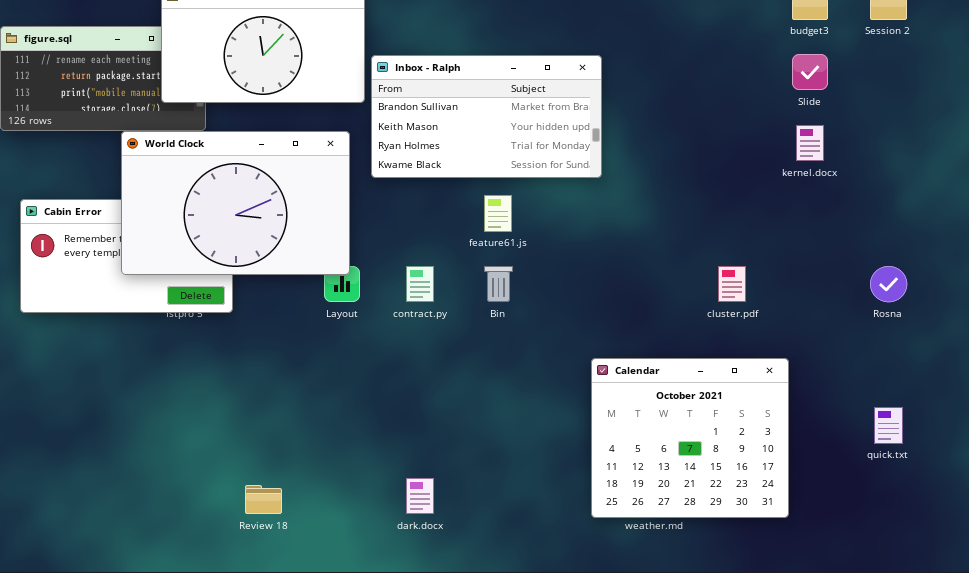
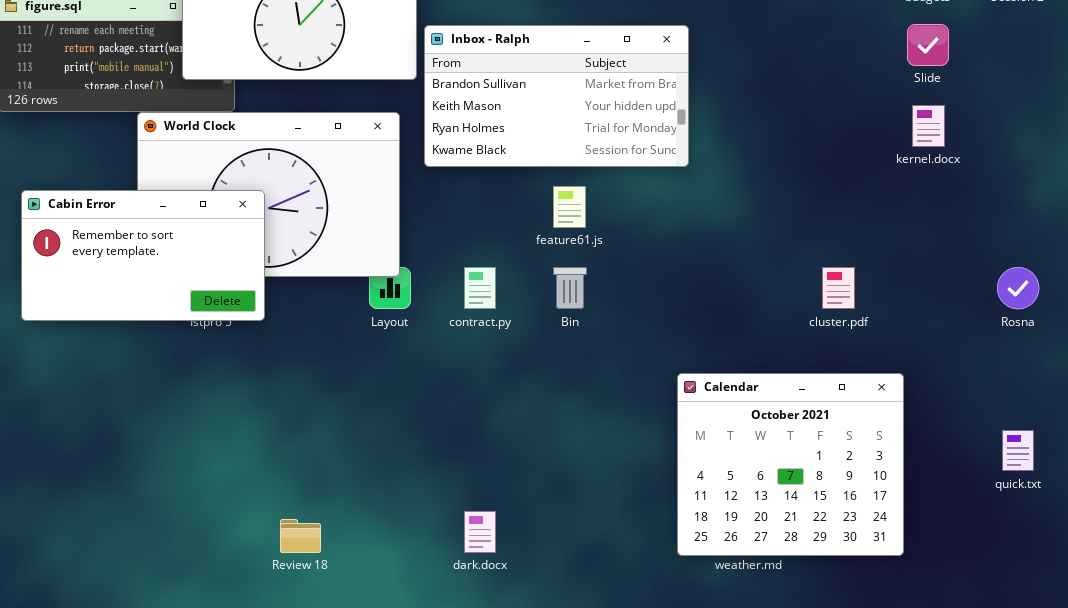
Cabin Error: [20,199,233,313] -> [21,190,265,321], raised

